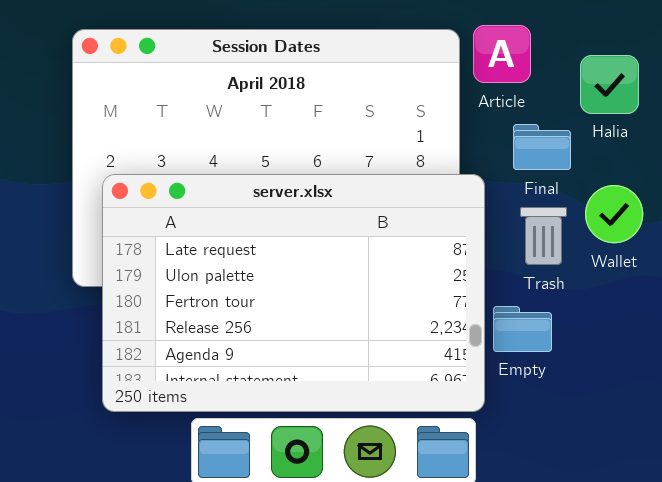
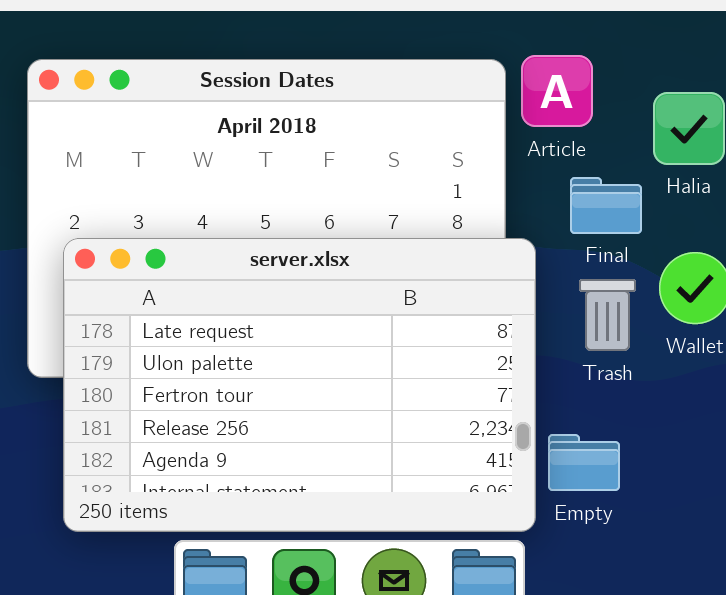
Empty: [493,306,552,352] -> [548,434,620,491], moved

